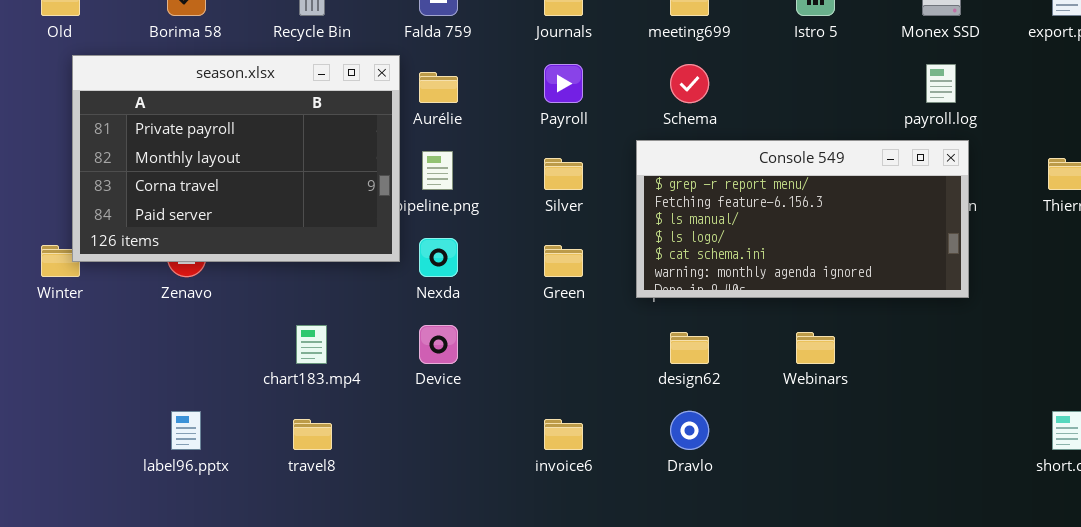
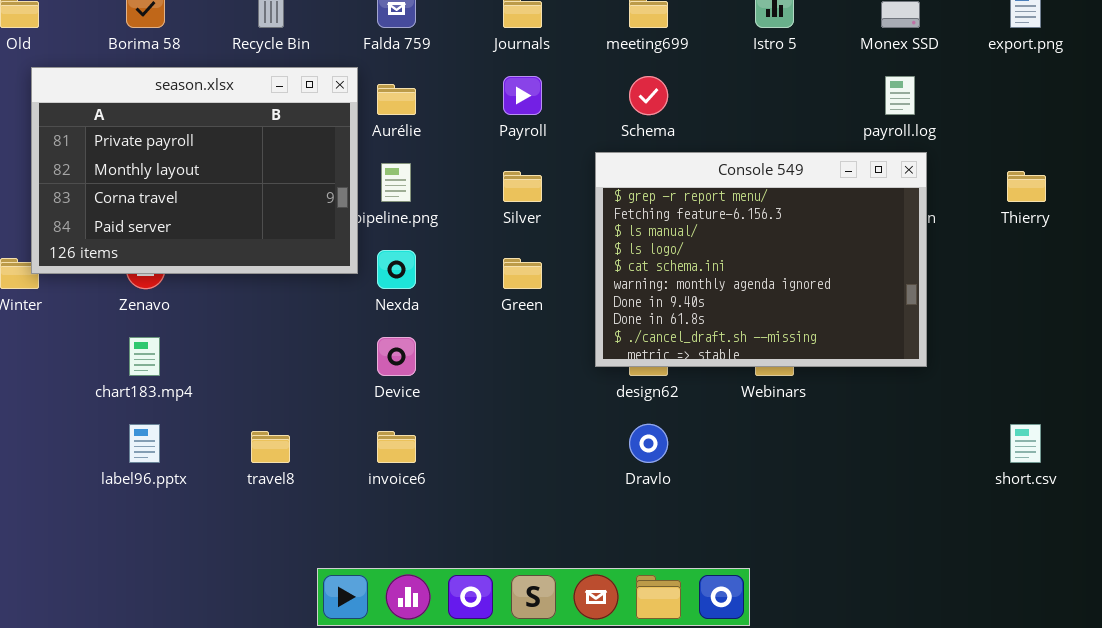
Console 549: [636,140,969,298] -> [595,152,927,367], resized
chart183.mp4: [296,325,327,364] -> [129,337,160,376], moved
invoice6: [544,419,583,450] -> [377,431,416,463], moved

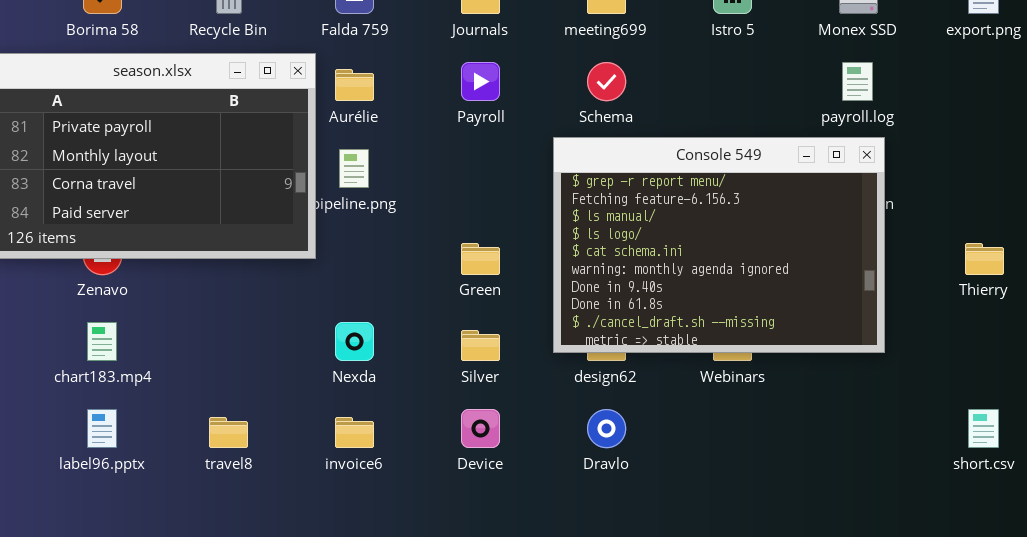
Silver: [503,171,542,202] -> [461,330,500,361], moved
Thierry: [1007,171,1046,202] -> [965,243,1004,275], moved
Nexda: [377,250,416,289] -> [335,322,374,361], moved
Device: [377,337,416,376] -> [461,409,500,448], moved

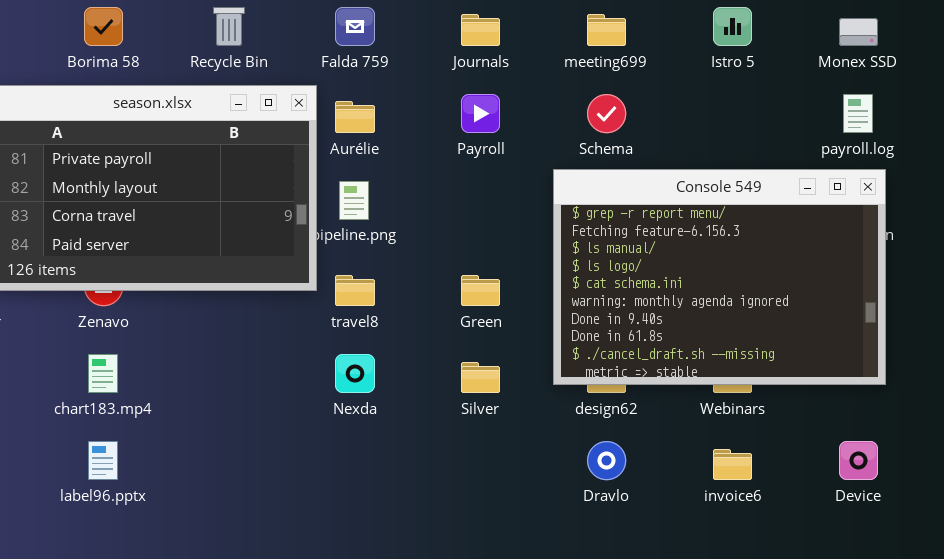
Device: [461,409,500,448] -> [839,441,878,480], moved
travel8: [209,417,248,448] -> [335,275,375,306], moved
invoice6: [335,417,374,448] -> [713,449,752,480], moved

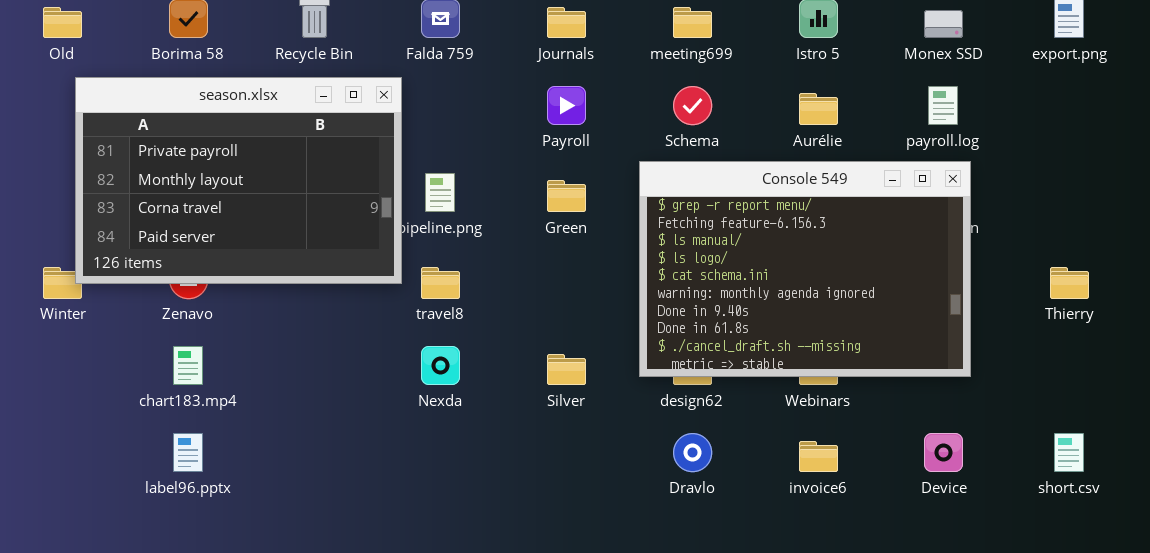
Aurélie: [335,101,375,133] -> [799,93,838,125], moved
Green: [461,275,500,306] -> [547,180,586,212], moved

